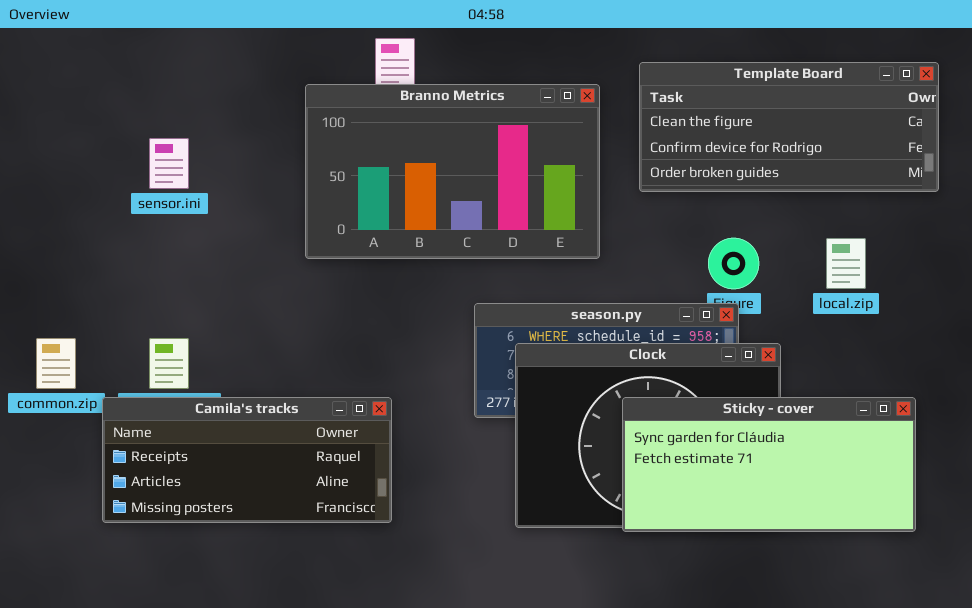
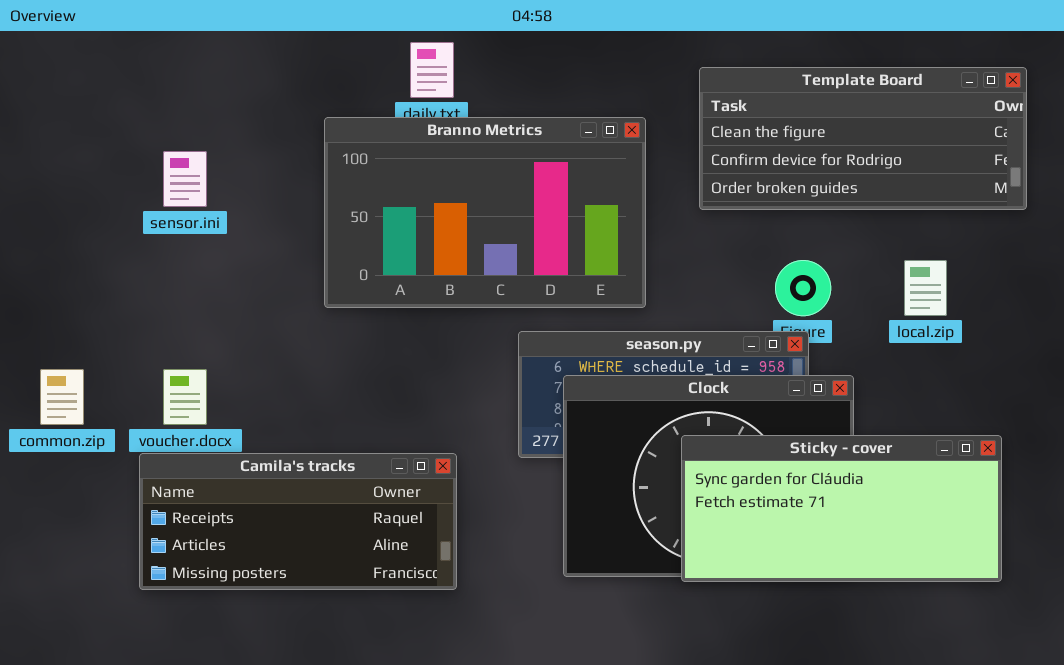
Branno Metrics: [305,84,600,259] -> [324,117,646,308], moved
Camila's tracks: [102,397,392,523] -> [139,453,457,590], moved

